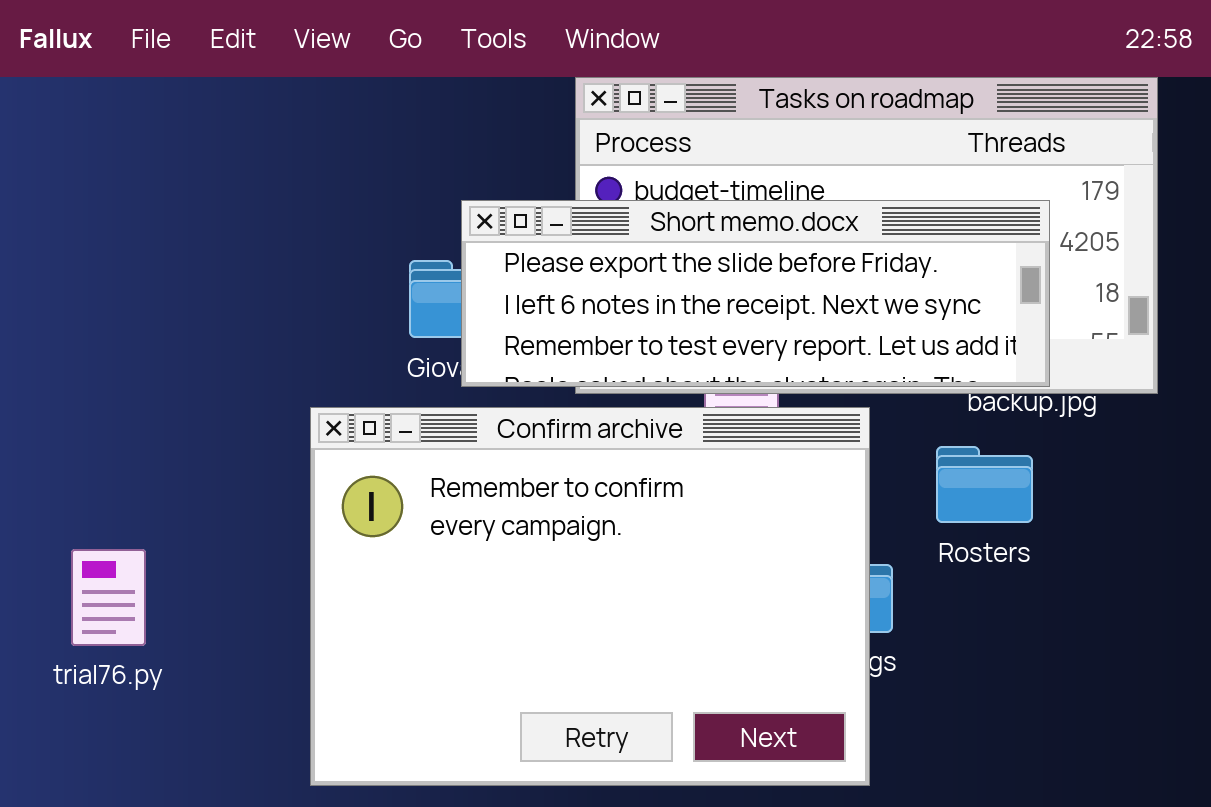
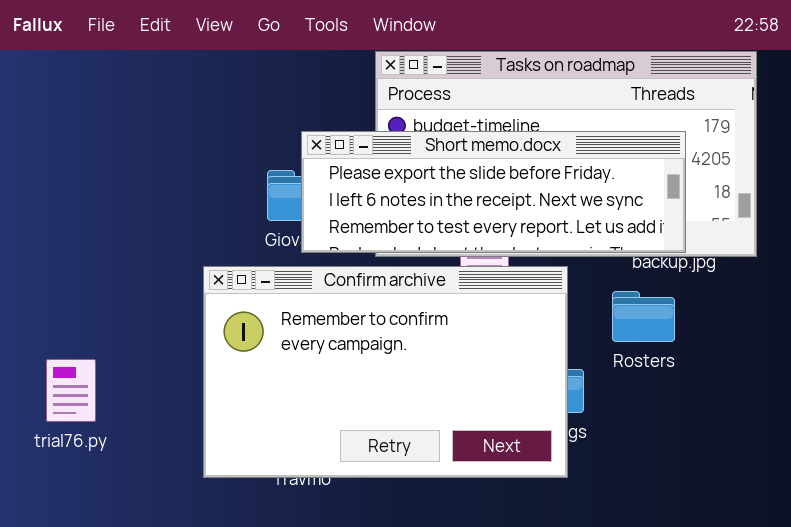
Confirm archive: [310,407,870,786] -> [203,266,568,478], resized

